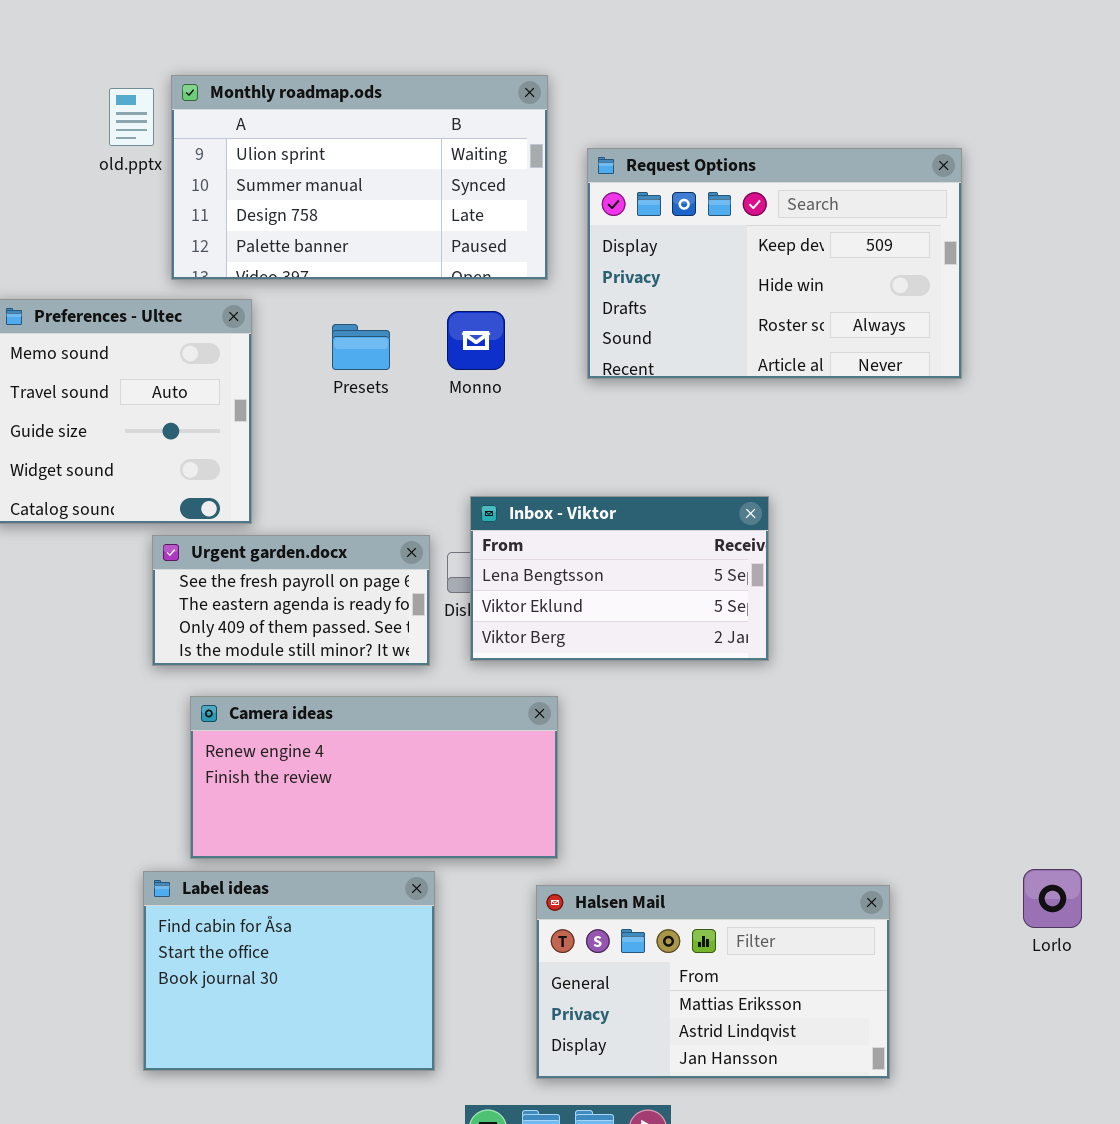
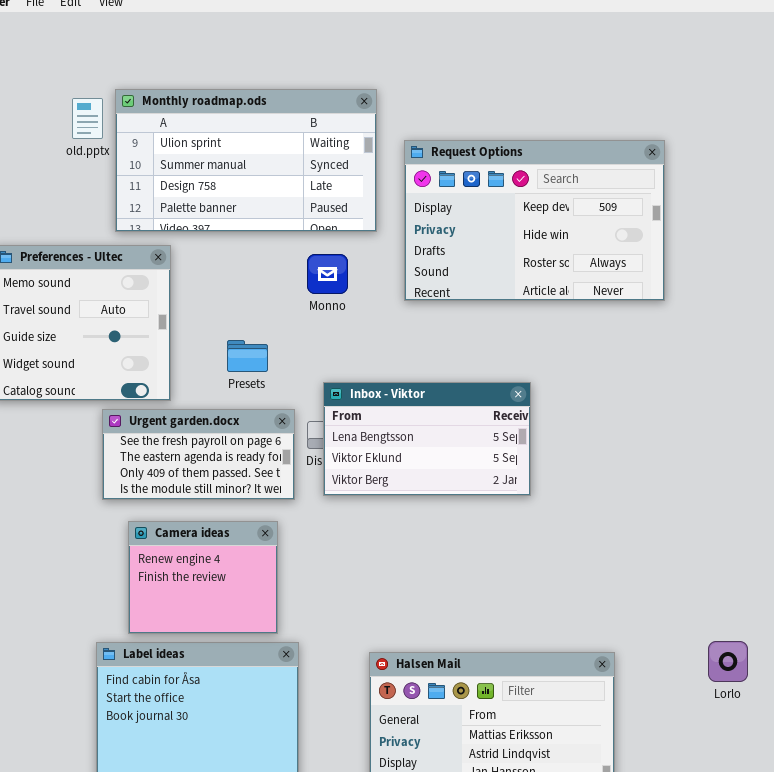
Presets: [332,324,390,370] -> [227,340,268,372], moved
Camera ideas: [190,696,558,859] -> [128,521,278,634], resized

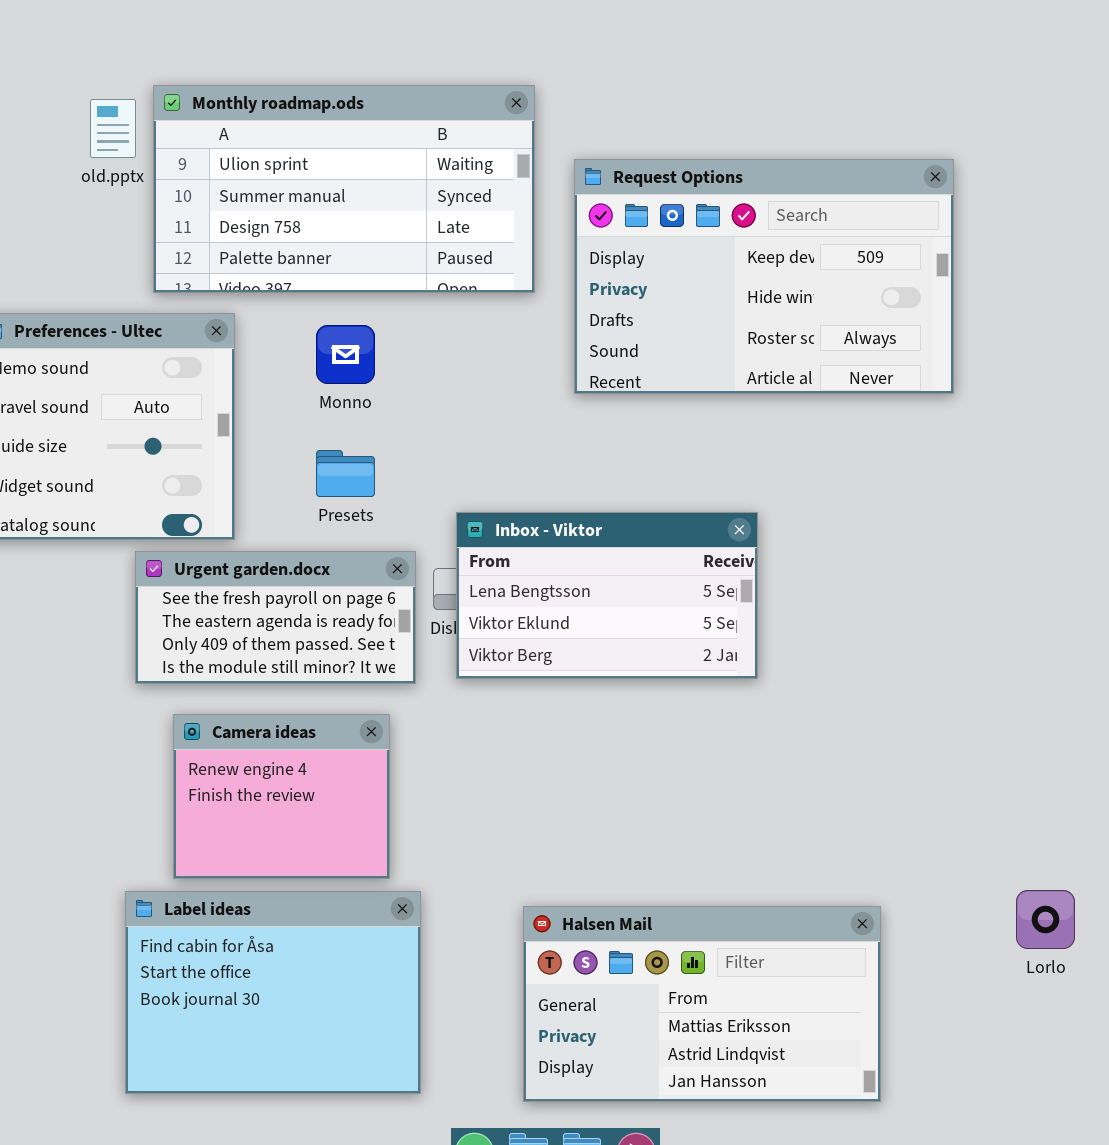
Monno: [307,254,348,294] -> [316,325,375,384], moved

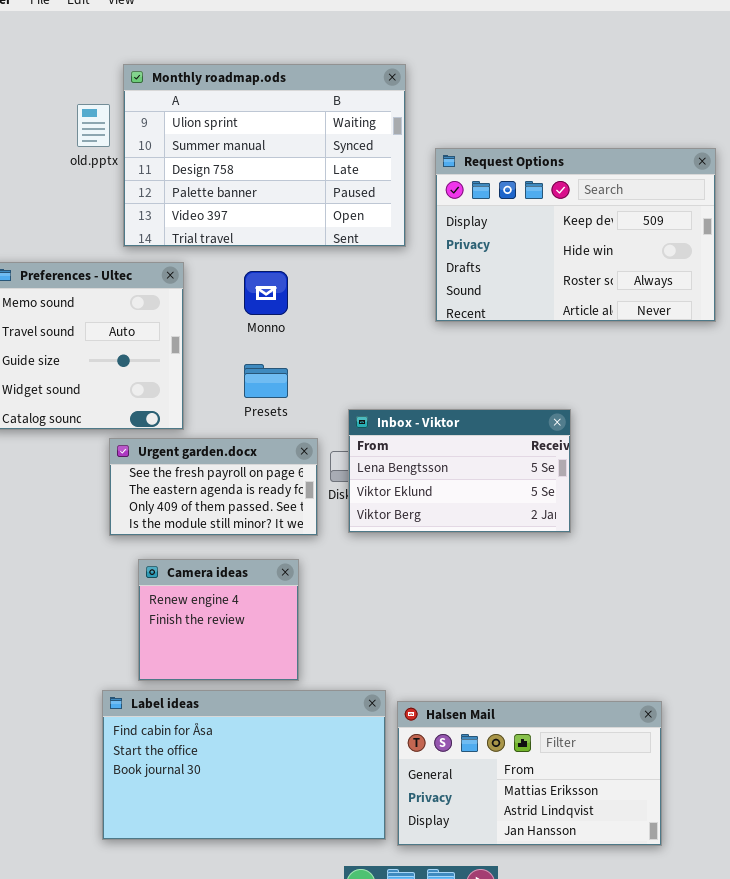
Monthly roadmap.ods: [153,85,535,293] -> [123,64,406,247], resized
Label ideas: [125,891,421,1094] -> [102,690,386,840], resized

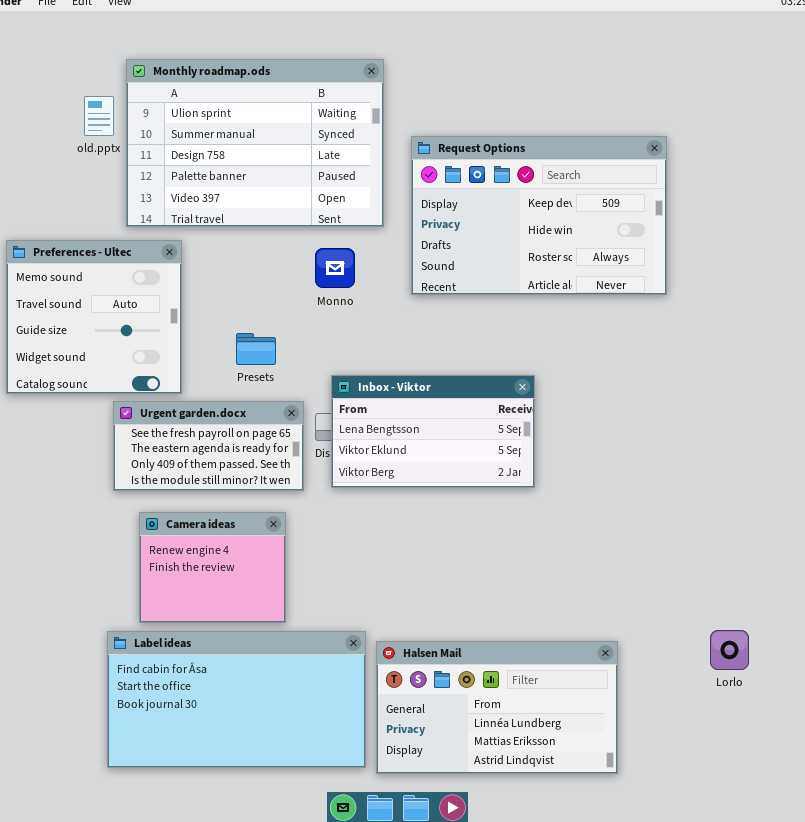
Monno: [244,271,288,315] -> [315,248,355,288], moved
Halsen Mail: [397,701,662,846] -> [376,641,618,774], scrolled up 1 row

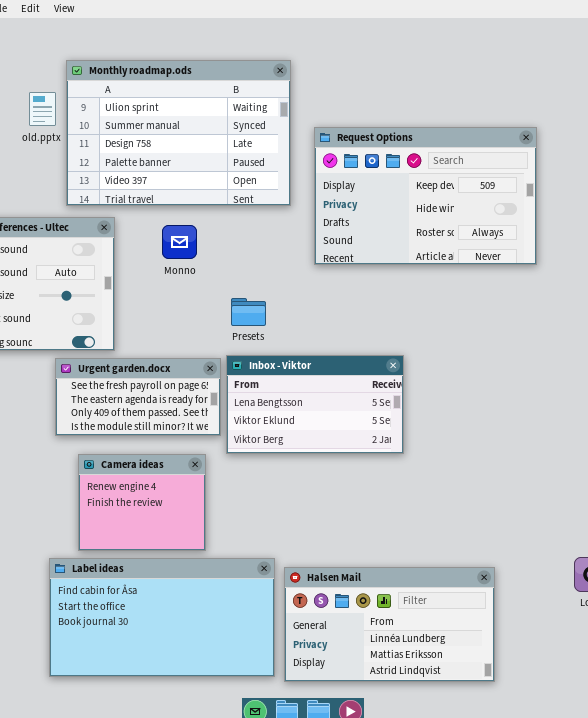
Monno: [315,248,355,288] -> [162,225,197,259], moved
Presets: [236,333,276,365] -> [231,298,266,326], moved
Inbox - Viktor: [331,375,535,488] -> [226,355,404,454], moved

